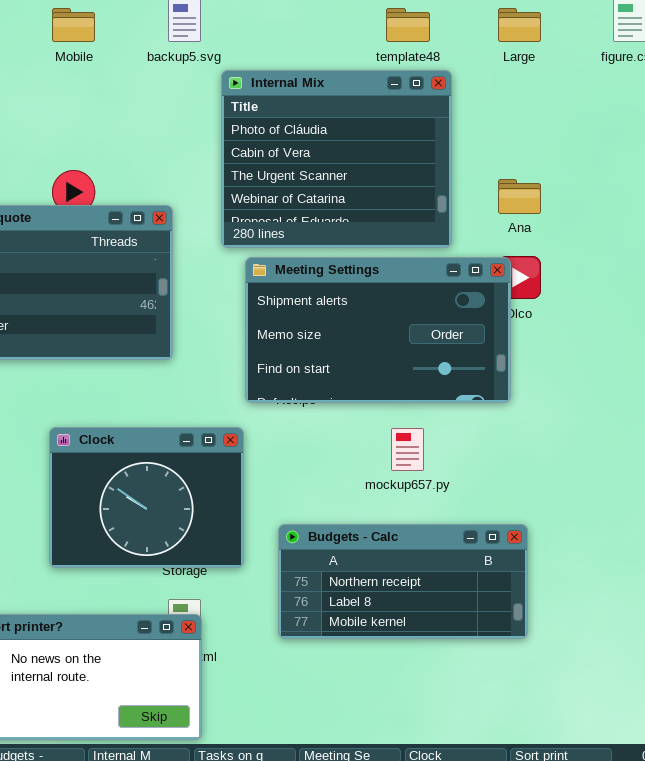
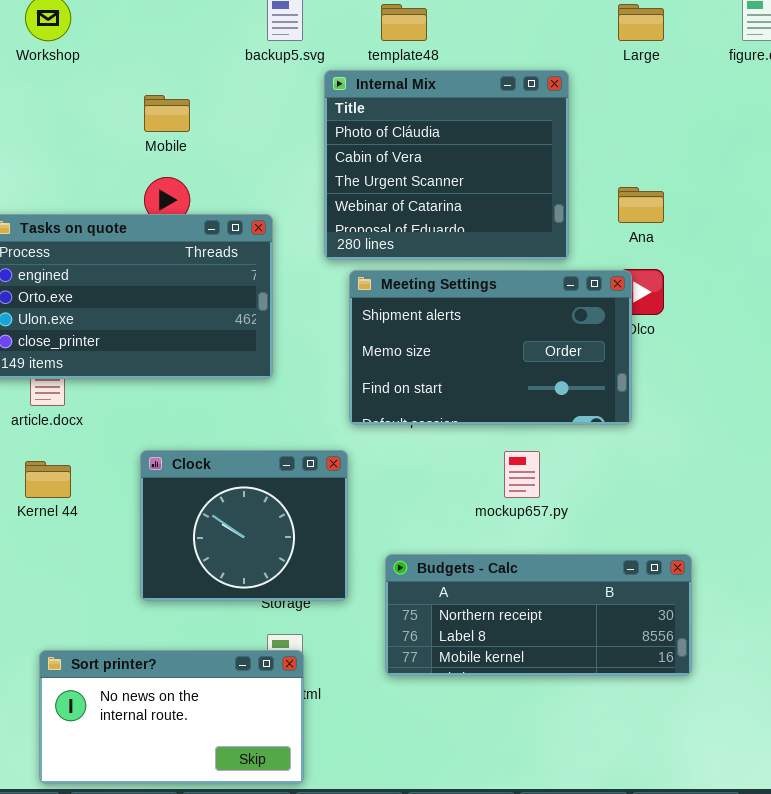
Mobile: [52,8,95,42] -> [144,95,190,132], moved
template48: [386,8,430,42] -> [381,4,427,41], moved
Budgets - Calc: [278,524,528,639] -> [385,554,692,676], resized

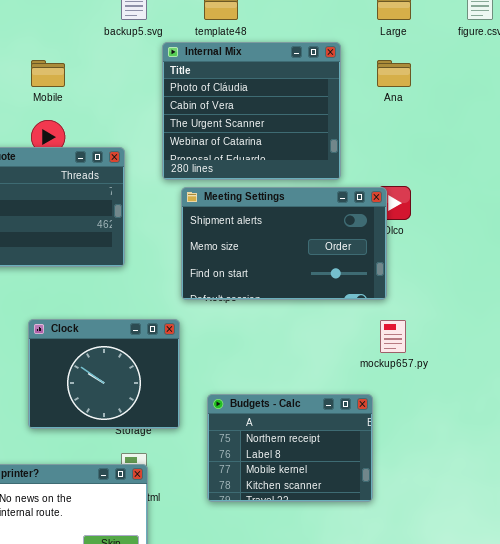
Ana: [618,187,664,223] -> [377,60,411,87], moved
mockup657.py: [504,451,540,498] -> [380,320,406,353], moved
Budgets - Calc: [385,554,692,676] -> [207,394,373,502], resized

